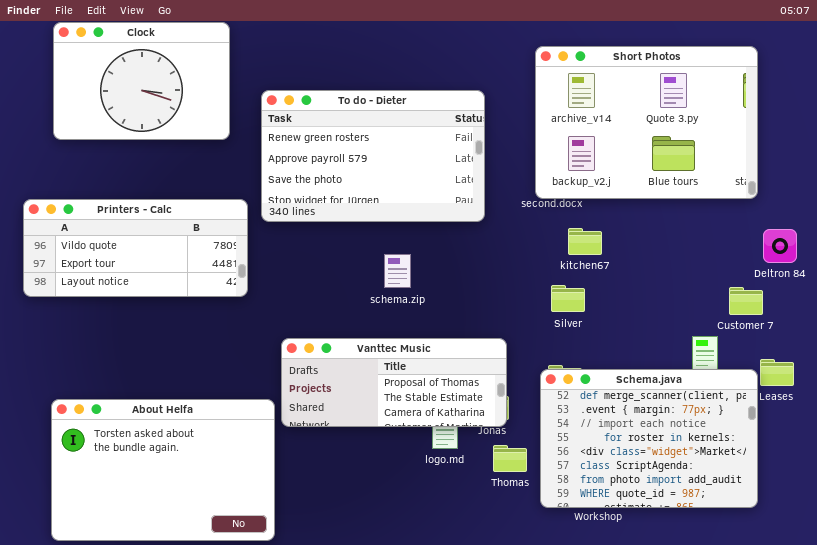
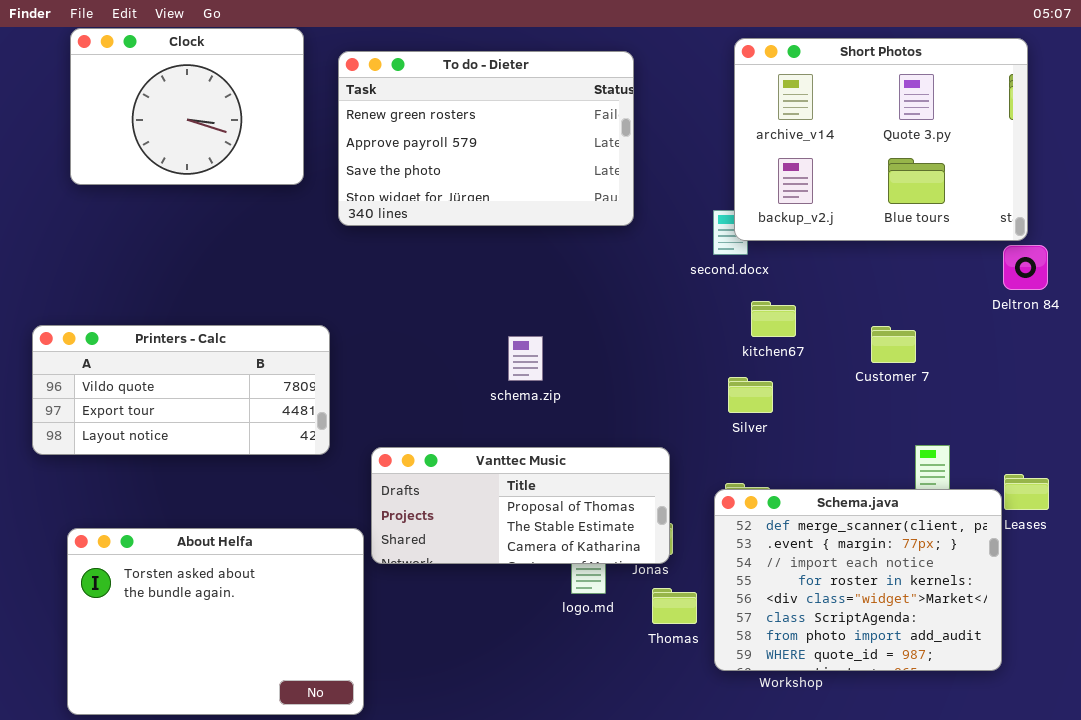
Short Photos: [535,46,758,199] -> [734,38,1028,241], moved
To do - Dieter: [261,90,485,222] -> [338,51,634,226], moved
Printers - Calc: [23,199,248,297] -> [32,325,330,455], moved
Deltron 84: [763,229,797,263] -> [1003,245,1048,290], moved
Customer 7: [729,287,763,315] -> [871,326,916,363], moved

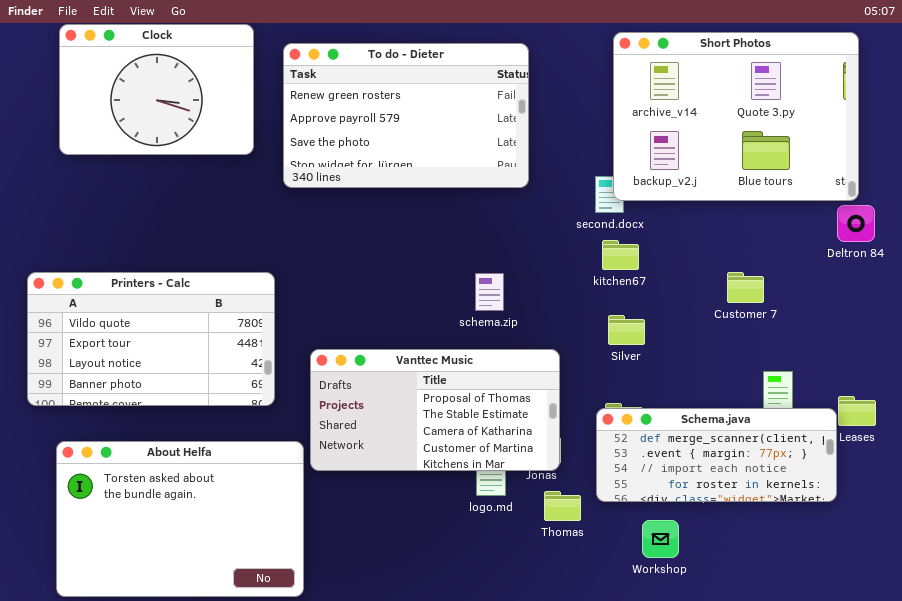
kitchen67: [751,301,796,337] -> [602,240,639,270], moved
Printers - Calc: [32,325,330,455] -> [27,272,275,406], resized
schema.zip: [508,336,543,381] -> [475,273,504,311], moved
Vanttec Music: [371,447,670,564] -> [310,349,560,471], resized
Schema.java: [714,489,1002,671] -> [596,408,837,502], resized

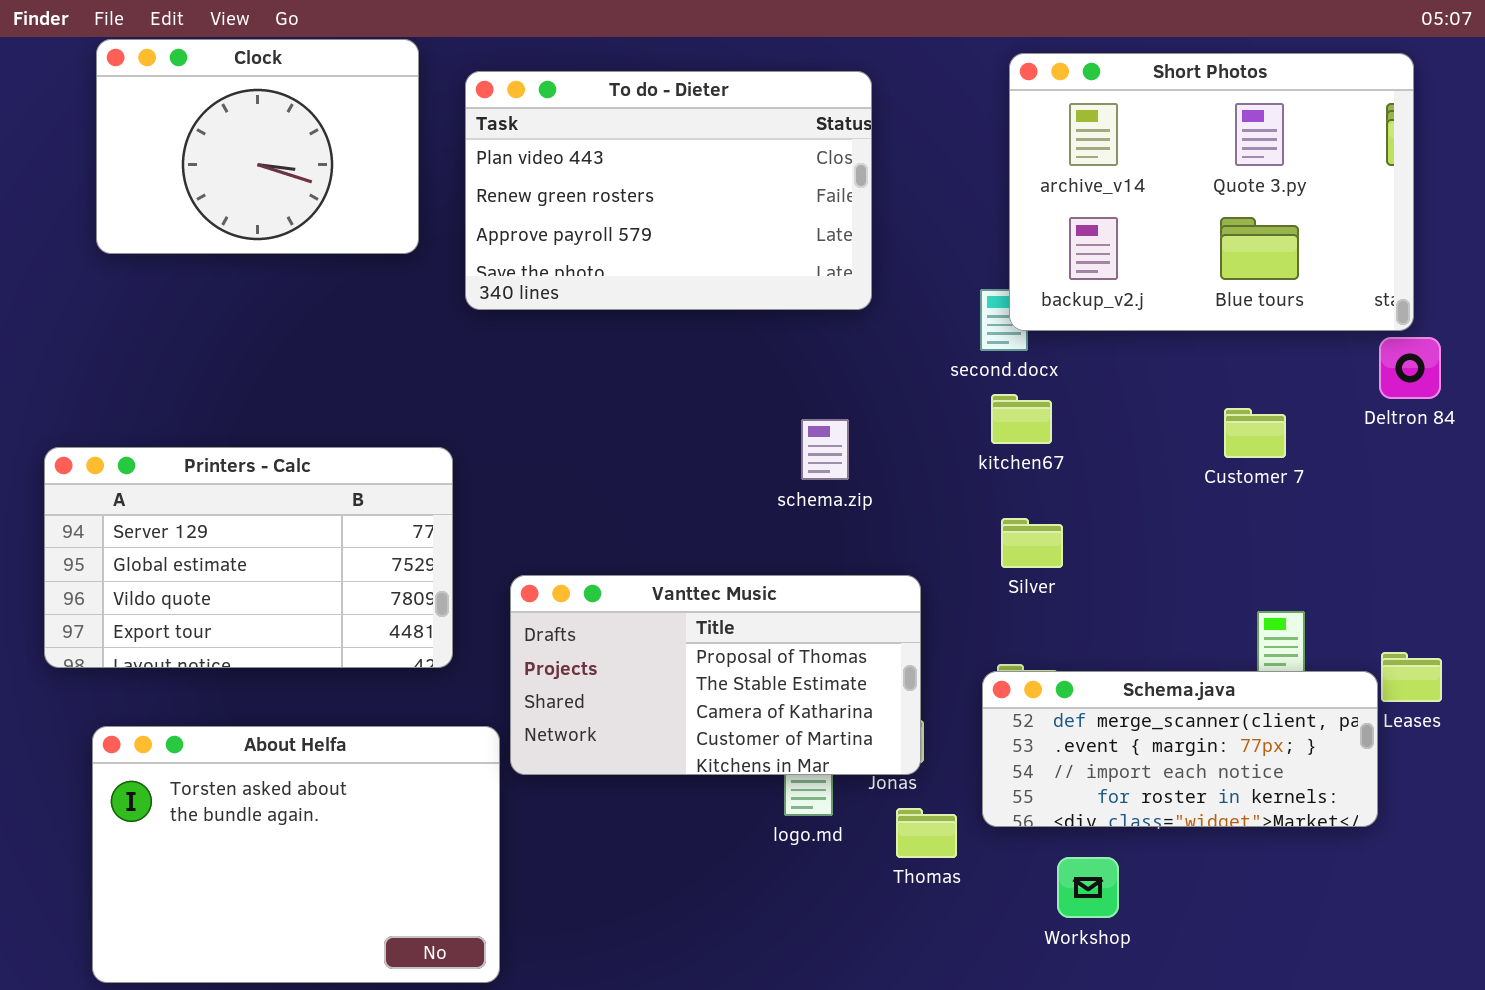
To do - Dieter: [283,43,529,188] -> [465,71,872,310], scrolled up 1 row
Printers - Calc: [27,272,275,406] -> [44,447,453,668], scrolled up 2 rows
Customer 7: [727,272,764,303] -> [1224,408,1286,458], moved
schema.zip: [475,273,504,311] -> [801,419,849,480], moved

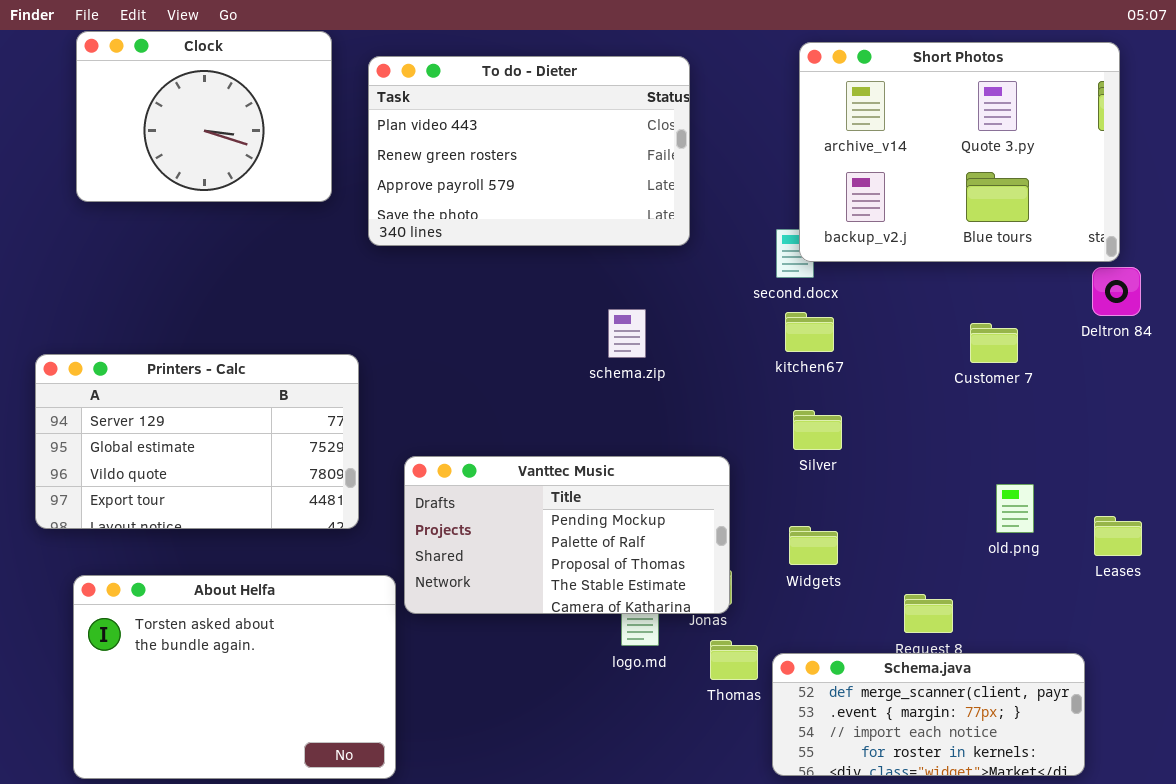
schema.zip: [801,419,849,480] -> [608,309,646,358], moved
Vanttec Music: [510,575,921,775] -> [404,456,730,614], scrolled up 2 rows
Schema.java: [982,671,1378,827] -> [772,653,1085,776], moved

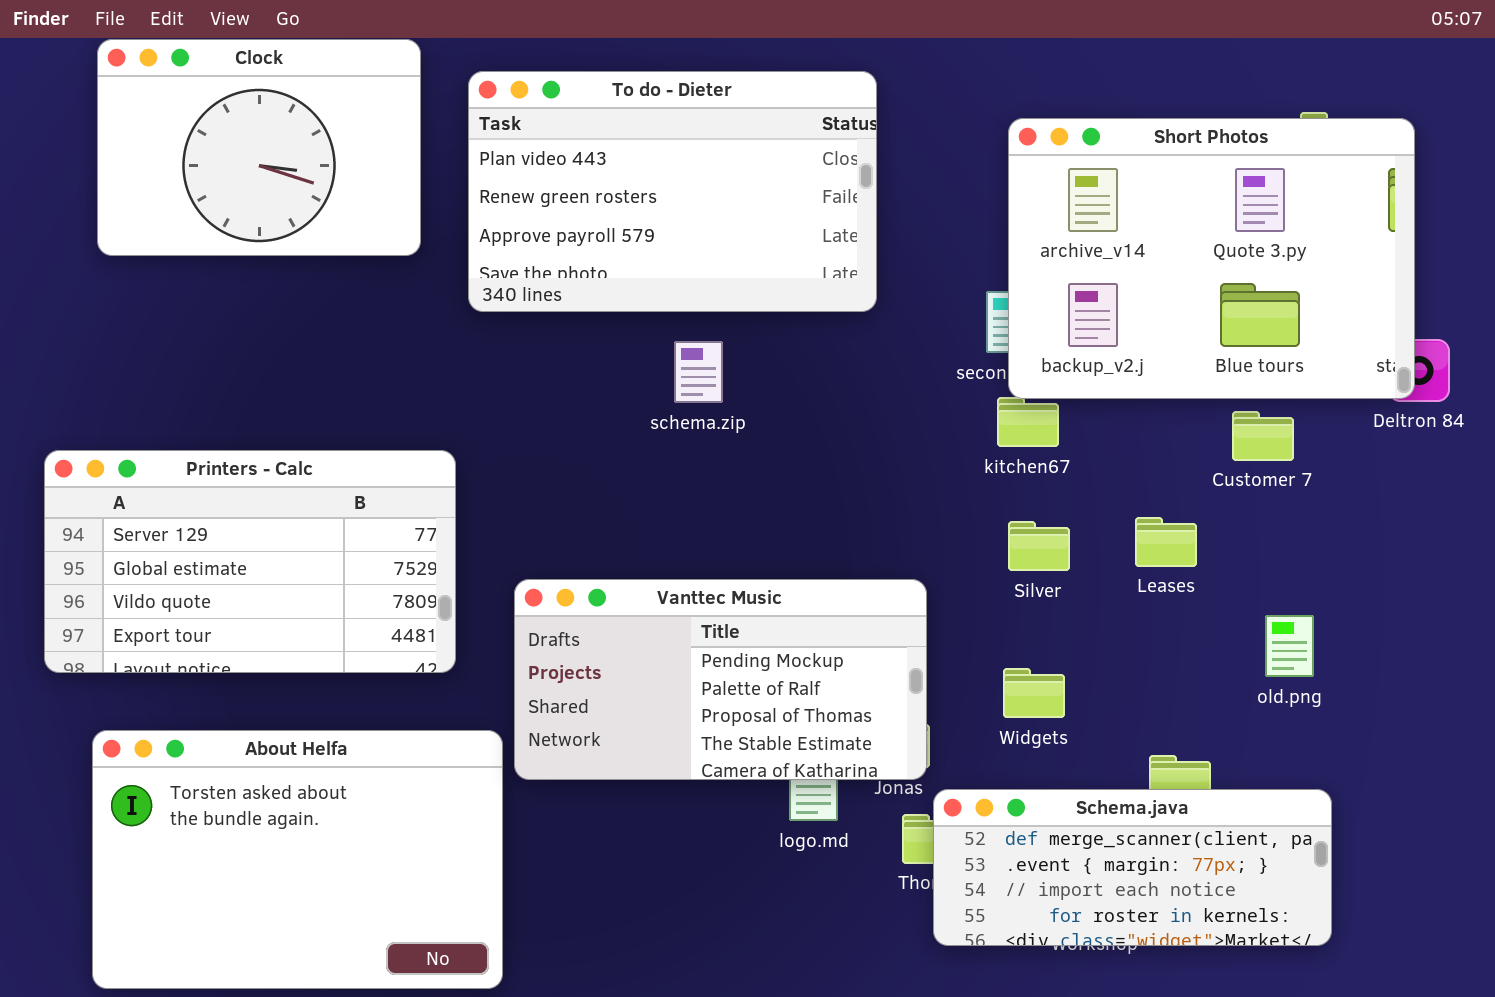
Short Photos: [799,42,1120,262] -> [1008,118,1415,399], moved
schema.zip: [608,309,646,358] -> [674,341,723,403], moved
Leases: [1094,516,1142,556] -> [1135,517,1197,567], moved
Schema.java: [772,653,1085,776] -> [933,789,1332,946], moved

